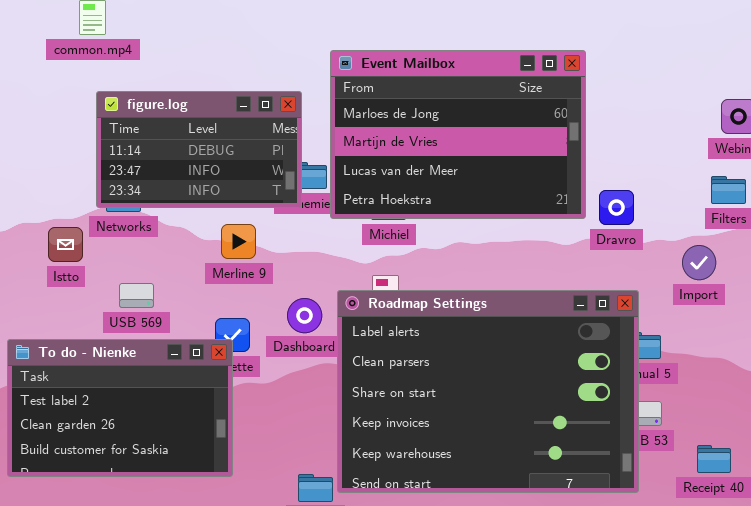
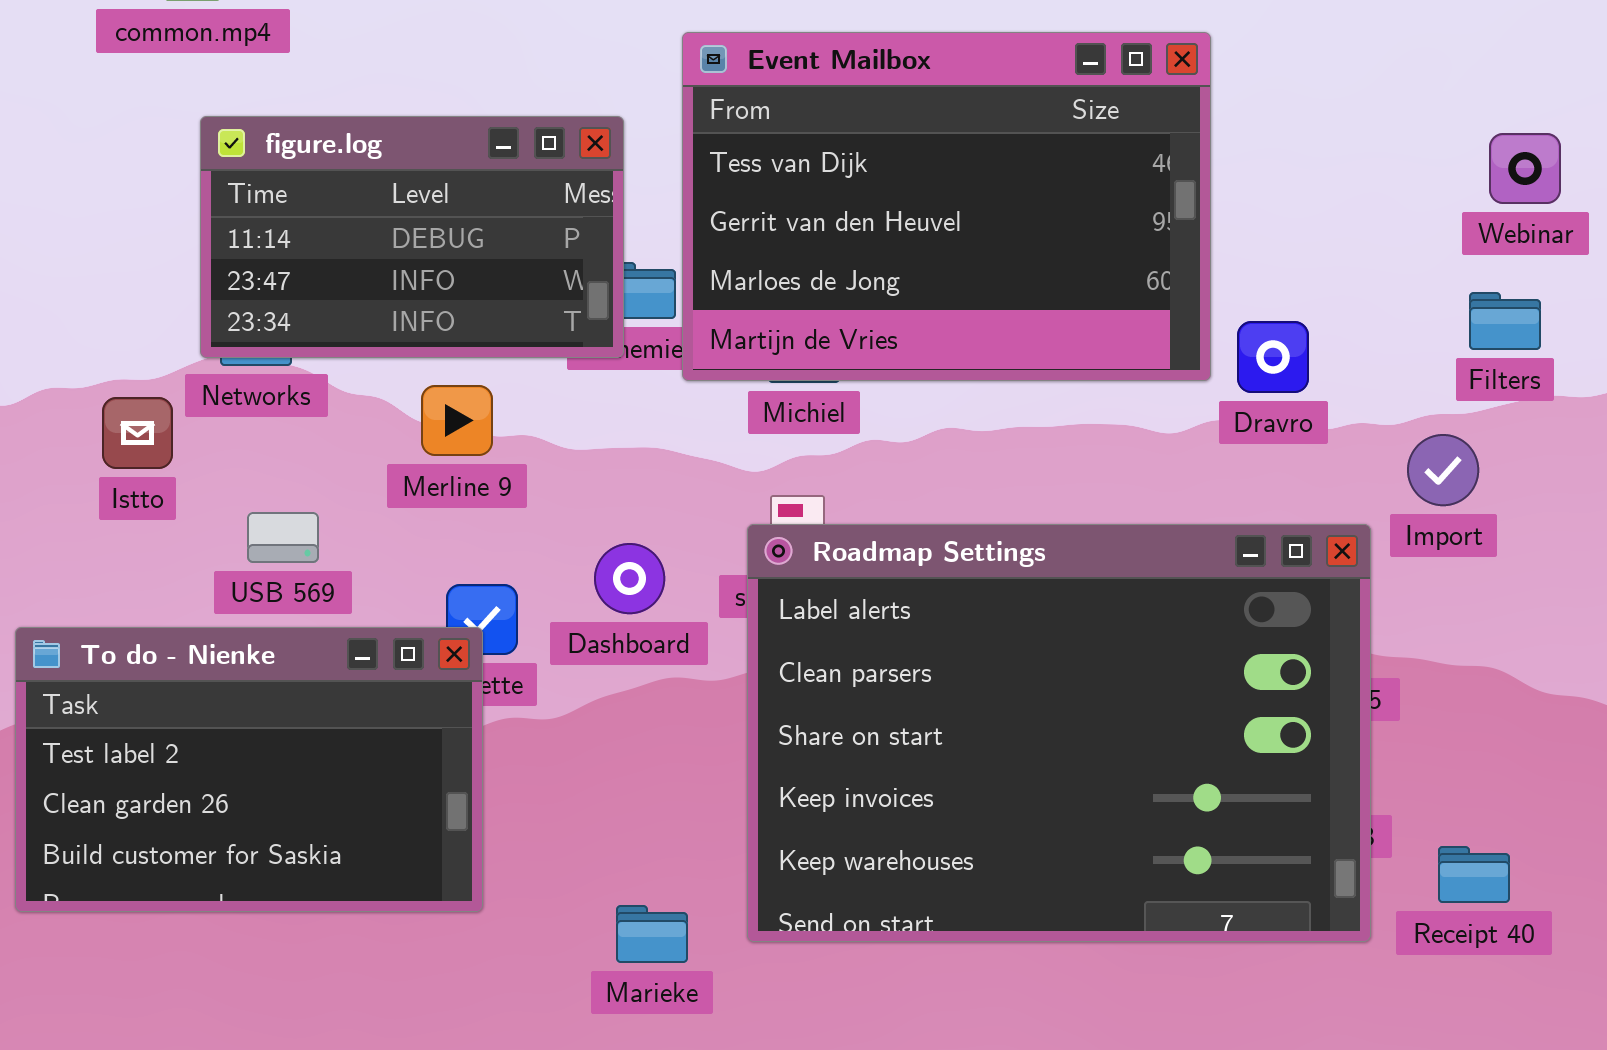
Event Mailbox: [330,50,586,219] -> [682,32,1211,381], scrolled up 2 rows
Merline 9: [221,224,256,259] -> [421,385,493,456], moved
Roadmap Settings: [337,290,639,493] -> [747,524,1371,942], moved

